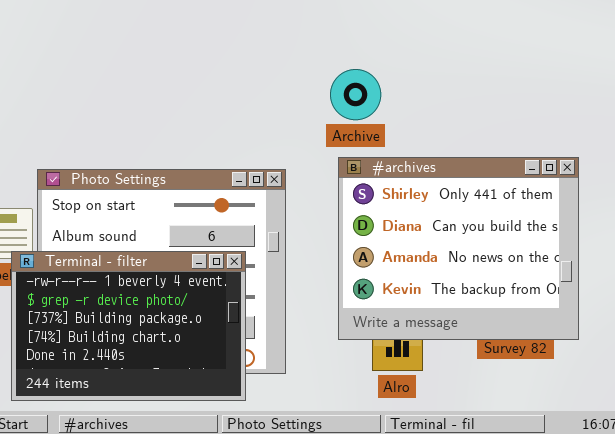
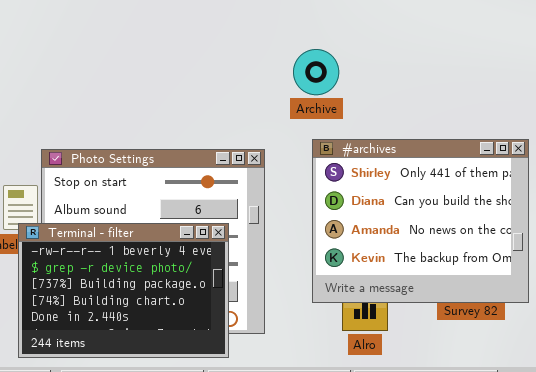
Archive: [330,69,381,120] -> [293,49,339,95], moved

